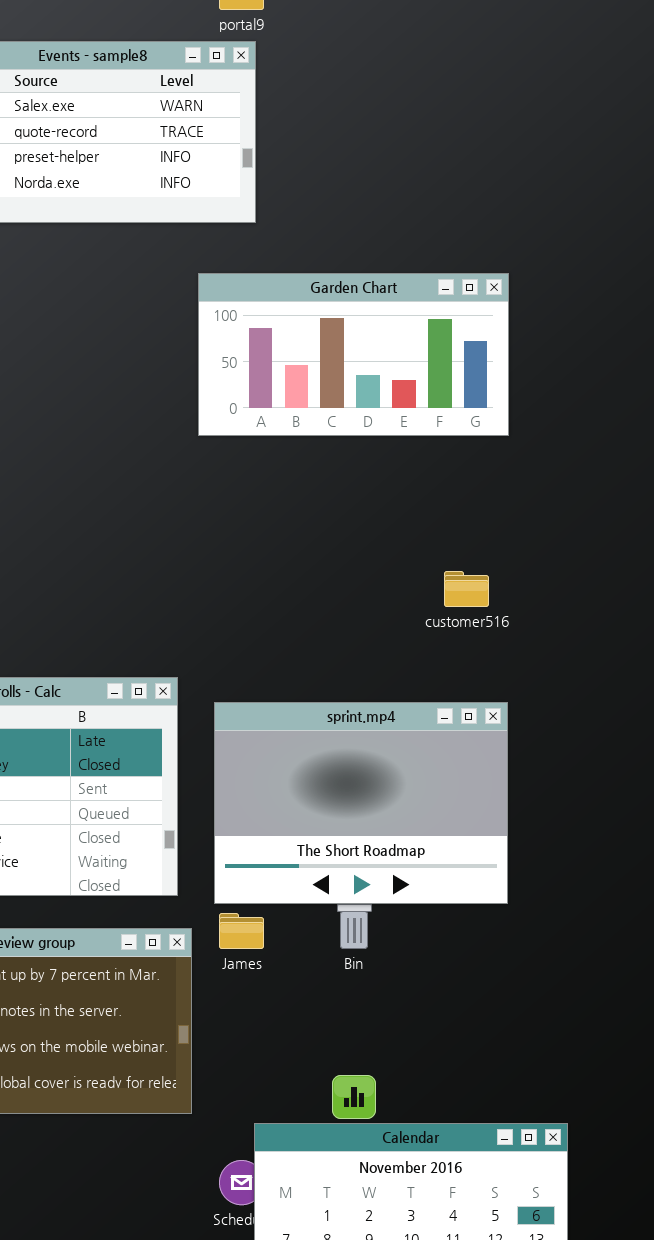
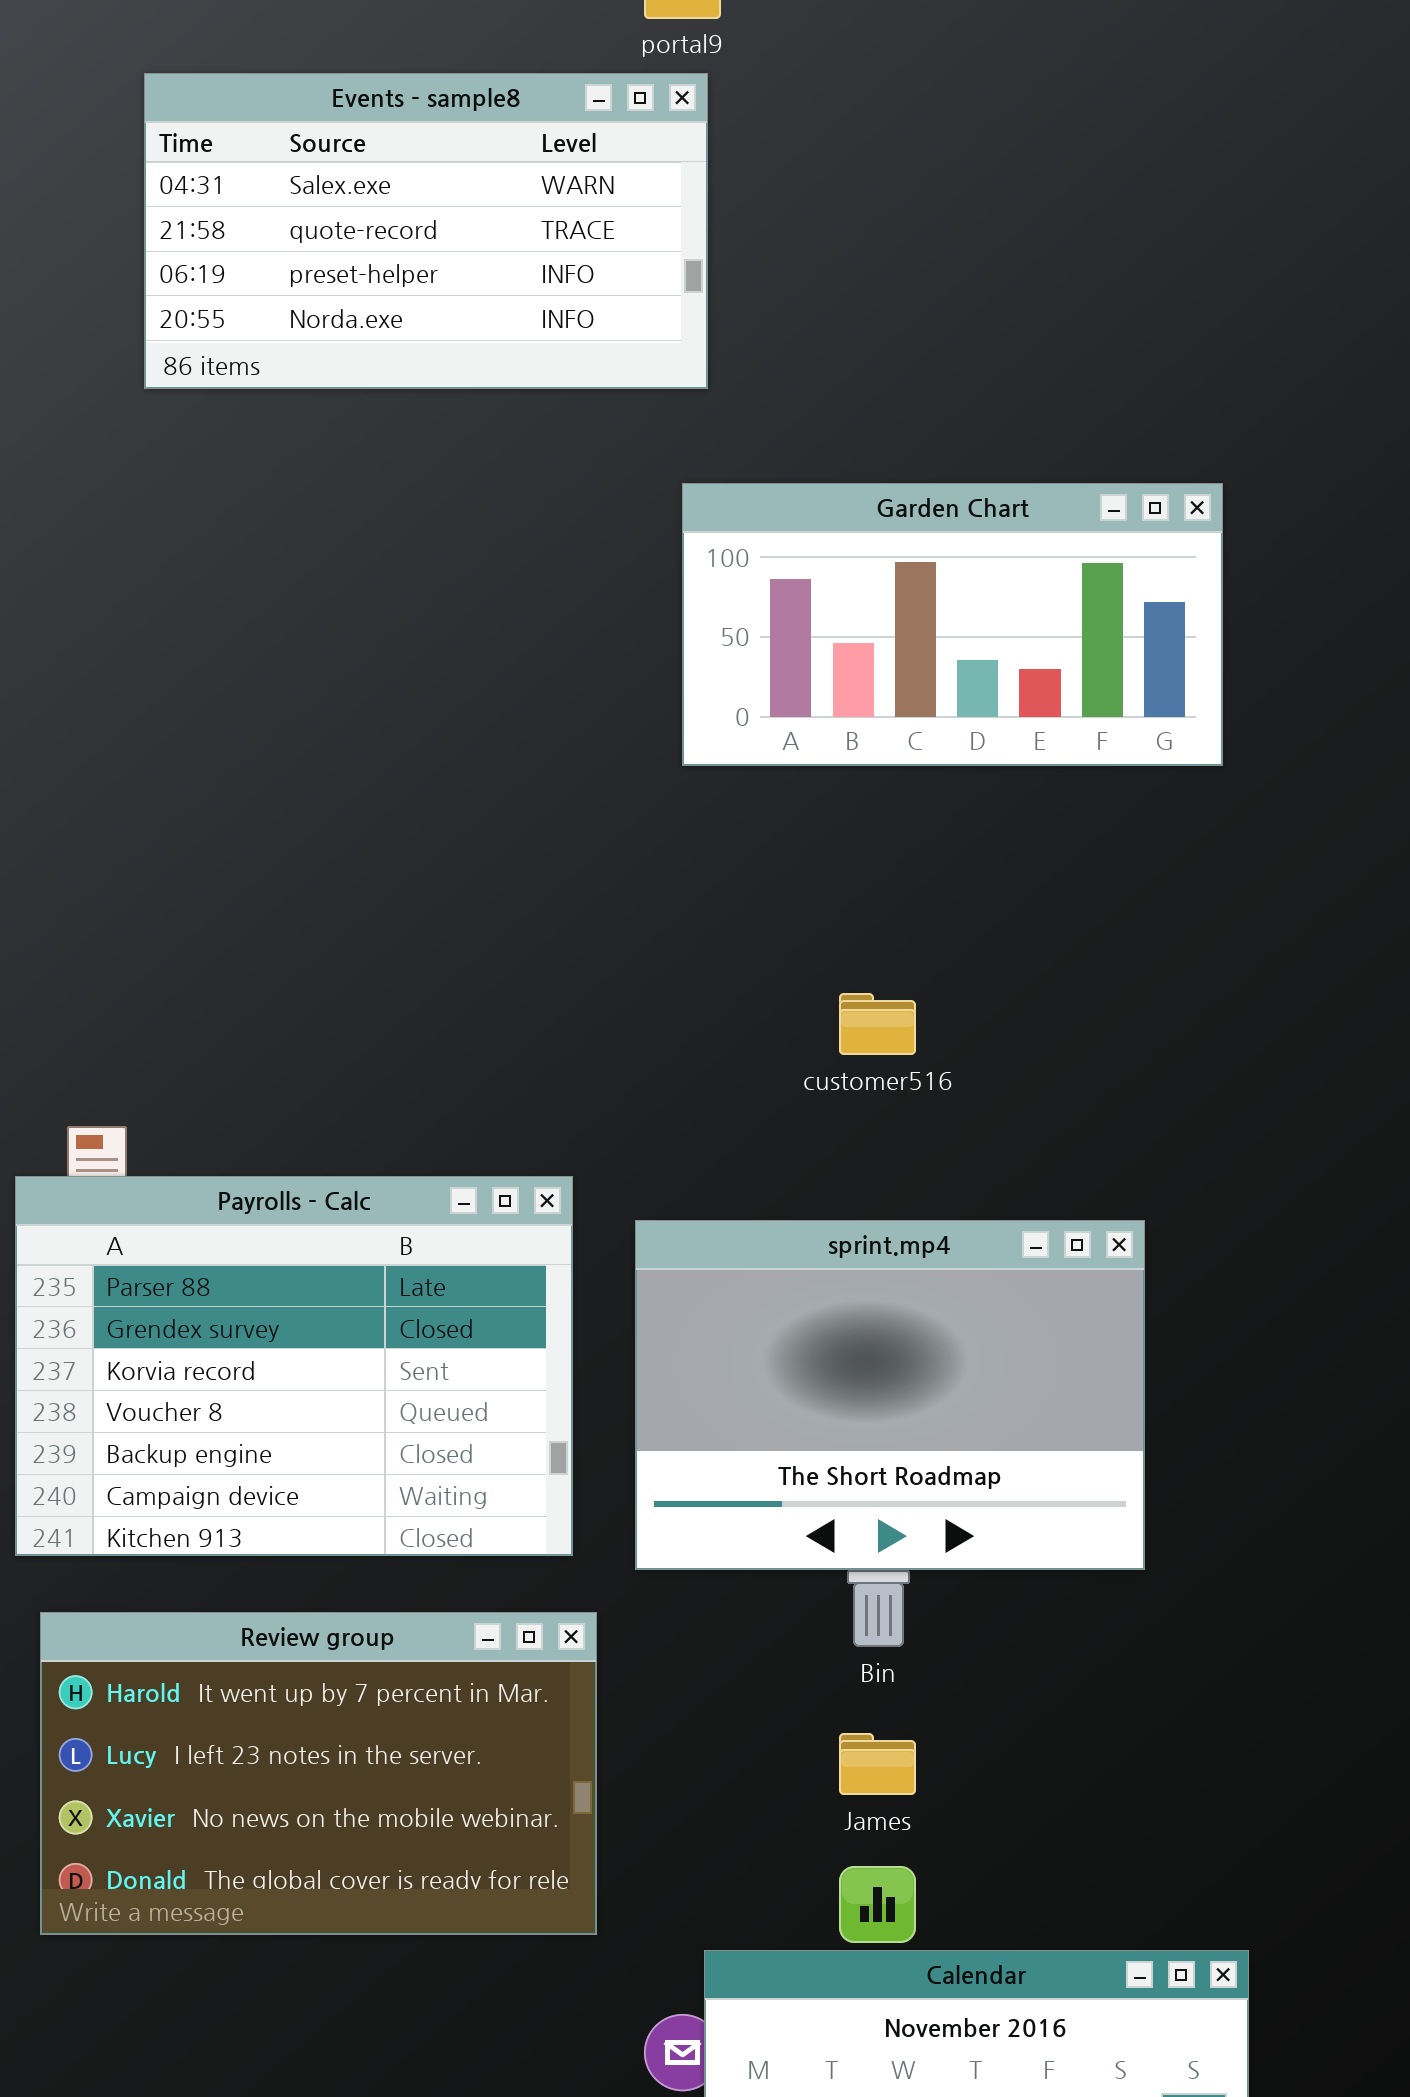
Garden Chart: [198,273,509,436] -> [682,483,1223,766], moved
customer516: [444,571,489,607] -> [839,993,916,1055], moved
James: [219,913,264,949] -> [839,1733,916,1795], moved

